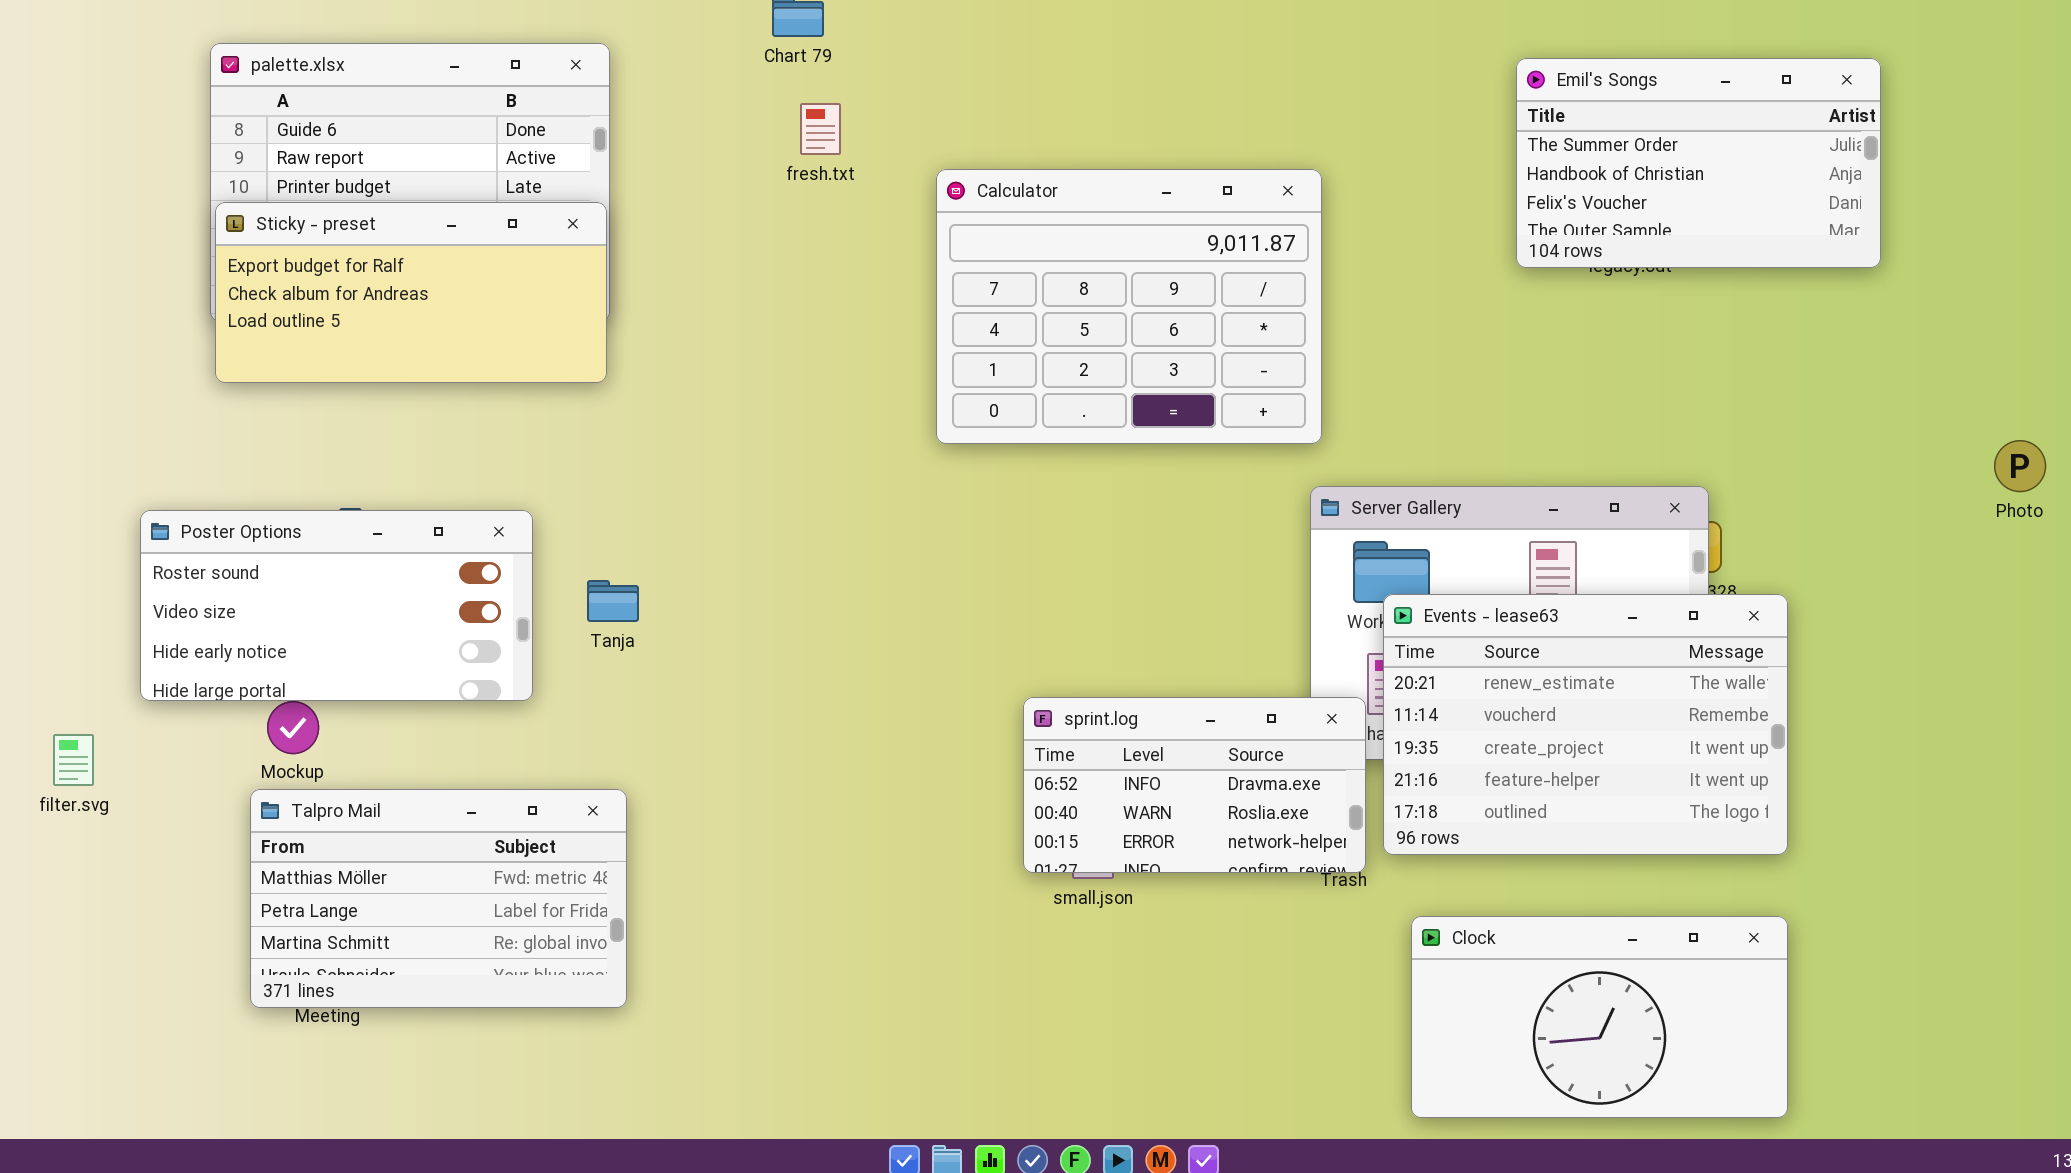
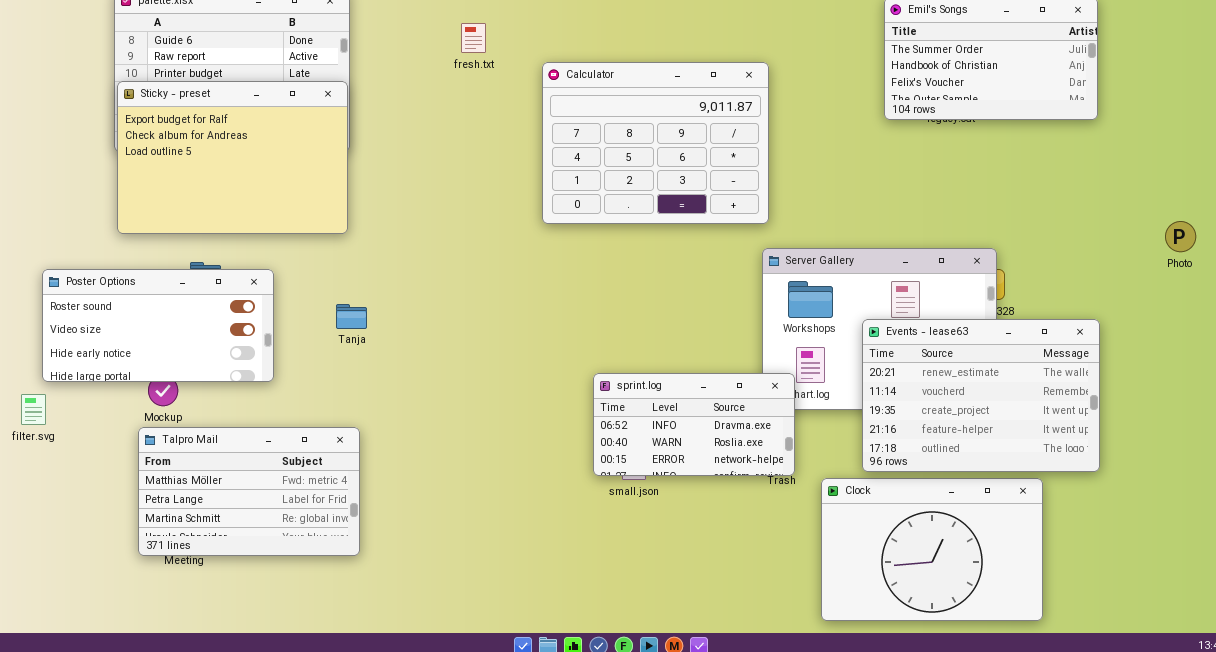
Sticky - preset: [215,202,607,383] -> [117,81,348,234], resized
Poster Options: [140,510,533,701] -> [42,269,274,382], moved
Events - lease63: [1383,594,1788,855] -> [862,319,1100,472], moved
Clock: [1411,916,1788,1118] -> [821,478,1043,621], resized

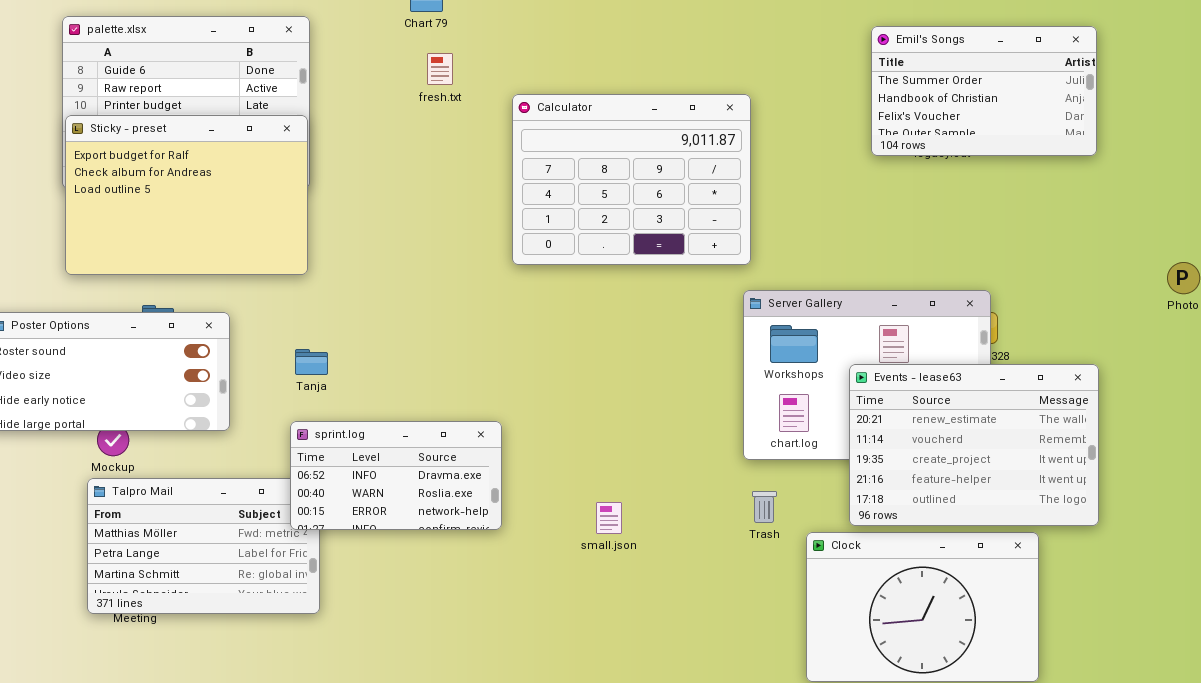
sprint.log: [593,373,795,476] -> [290,421,502,530], moved

